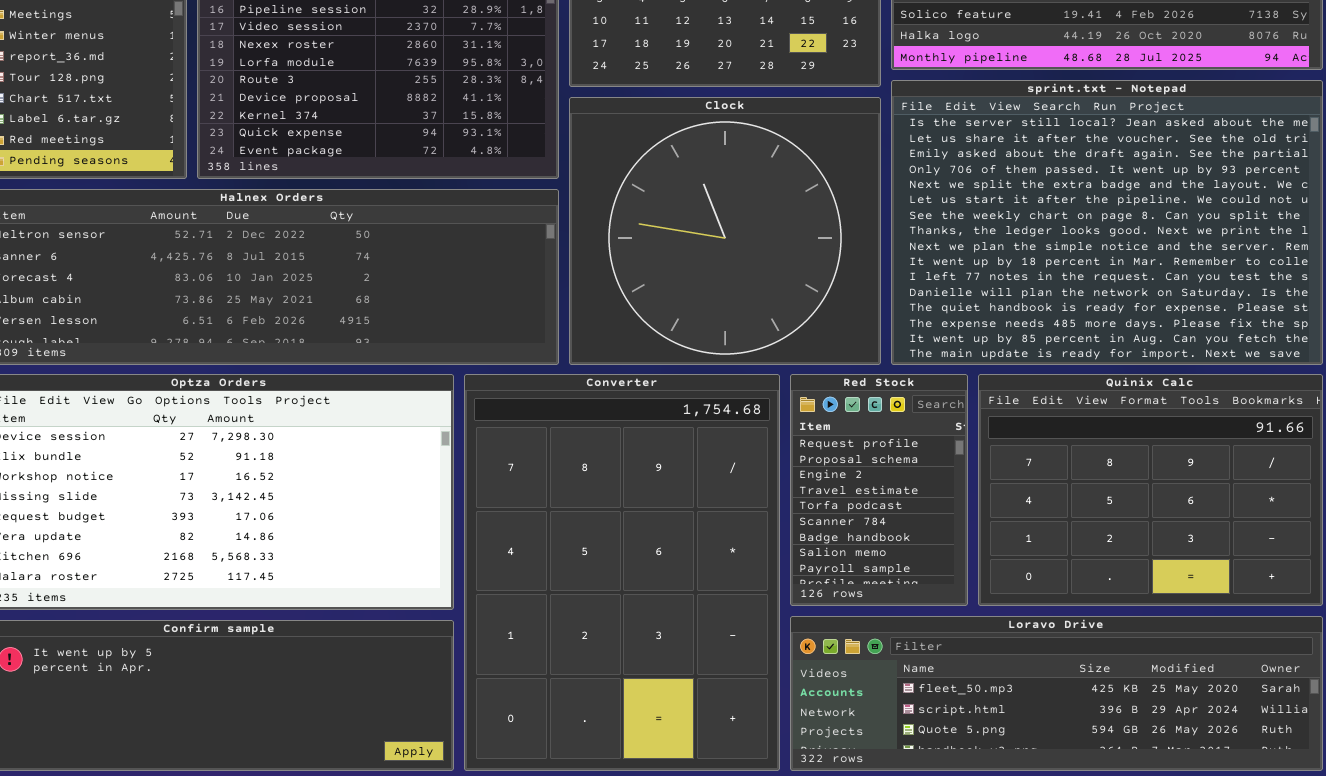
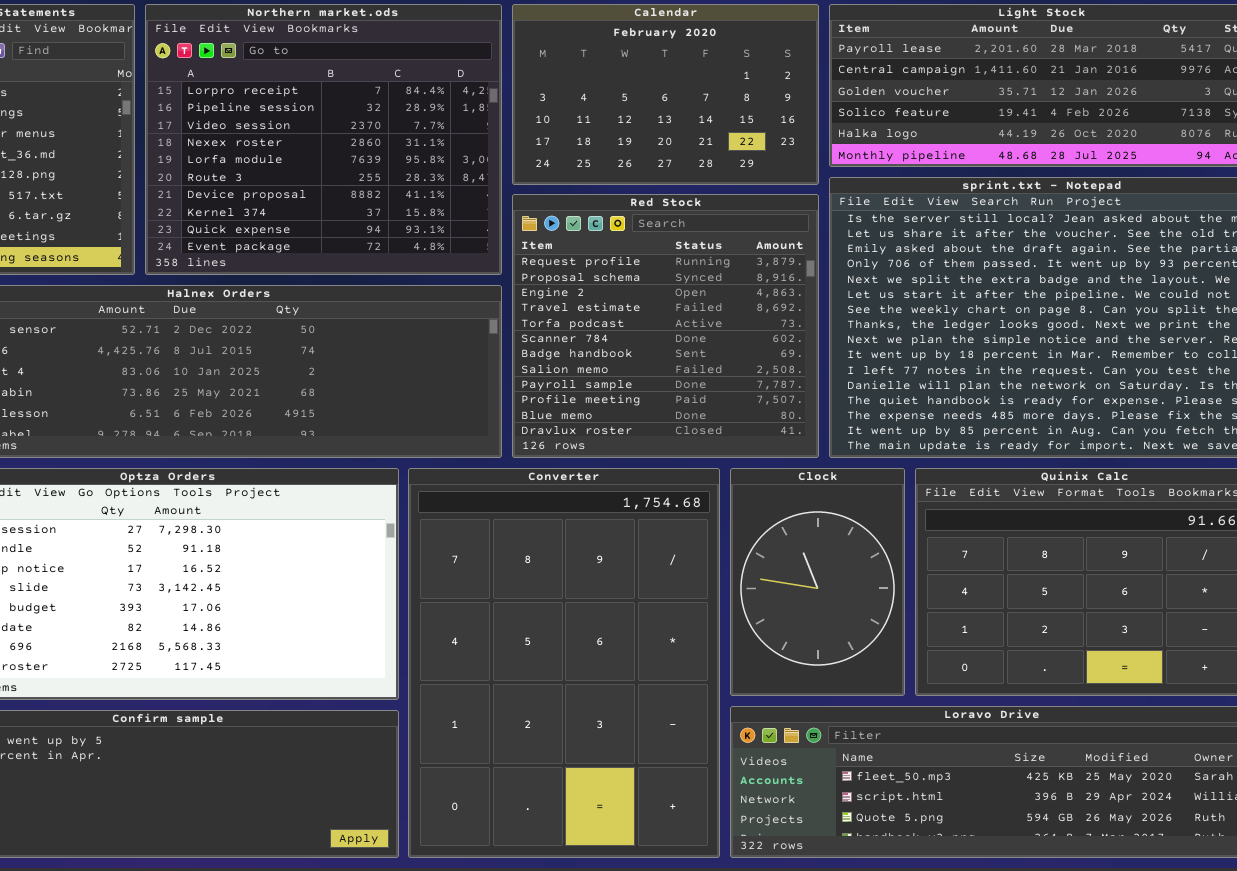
Clock: [569,97,881,365] -> [730,468,905,696], moved, resized
Red Stock: [790,374,968,606] -> [512,194,819,458], moved, resized

